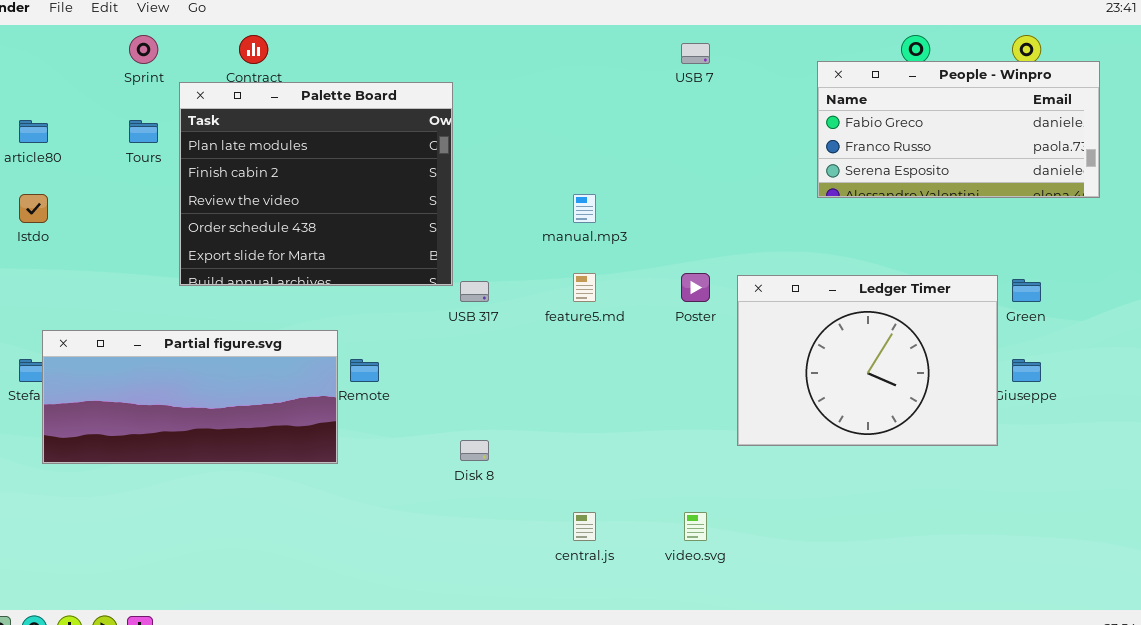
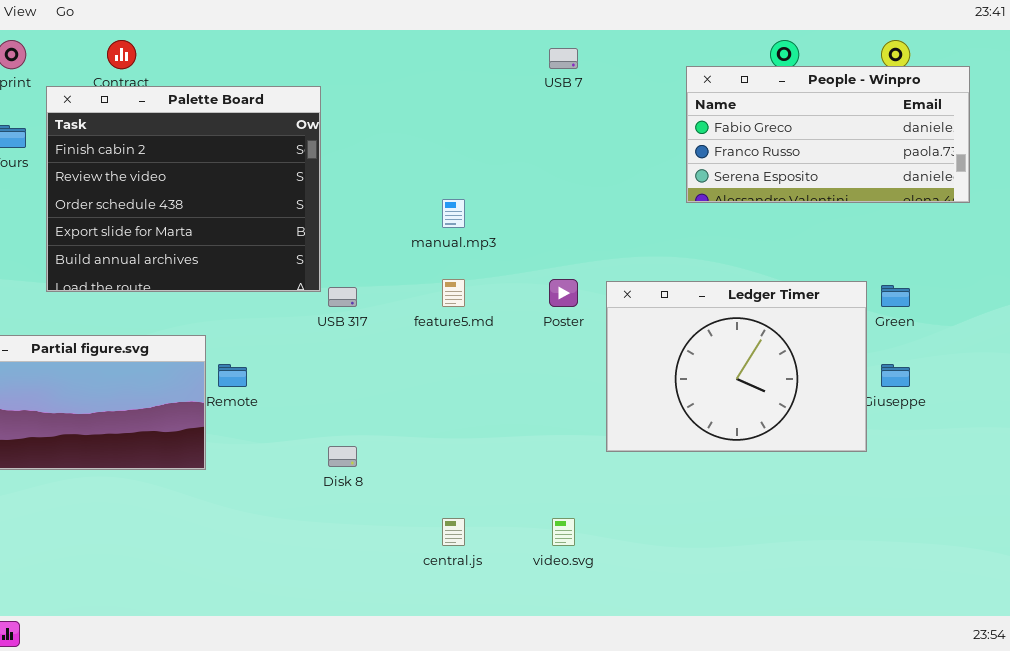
Palette Board: [179,82,453,286] -> [46,86,321,292], scrolled down 1 row

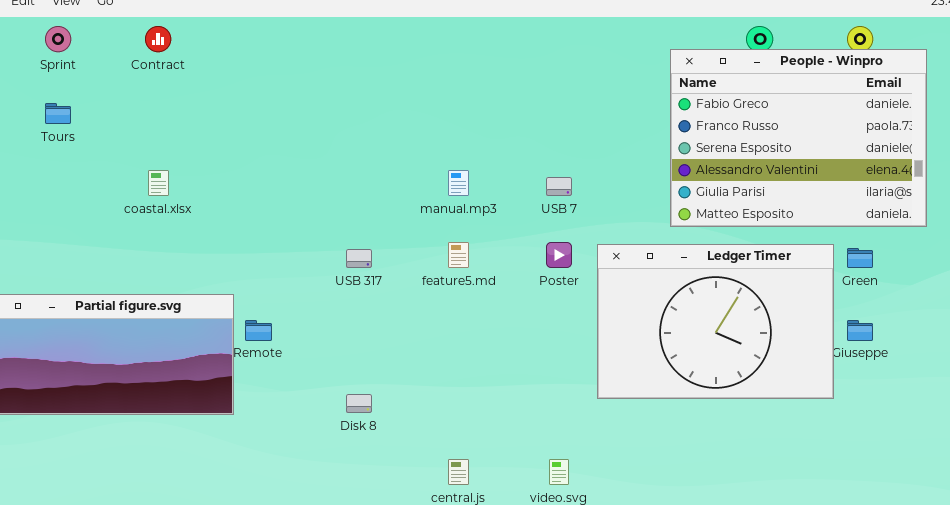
USB 7: [549,48,578,69] -> [546,177,572,196], moved
People - Winpro: [686,66,970,203] -> [670,49,927,227], resized
Palette Board: [46,86,321,292] -> none, closed

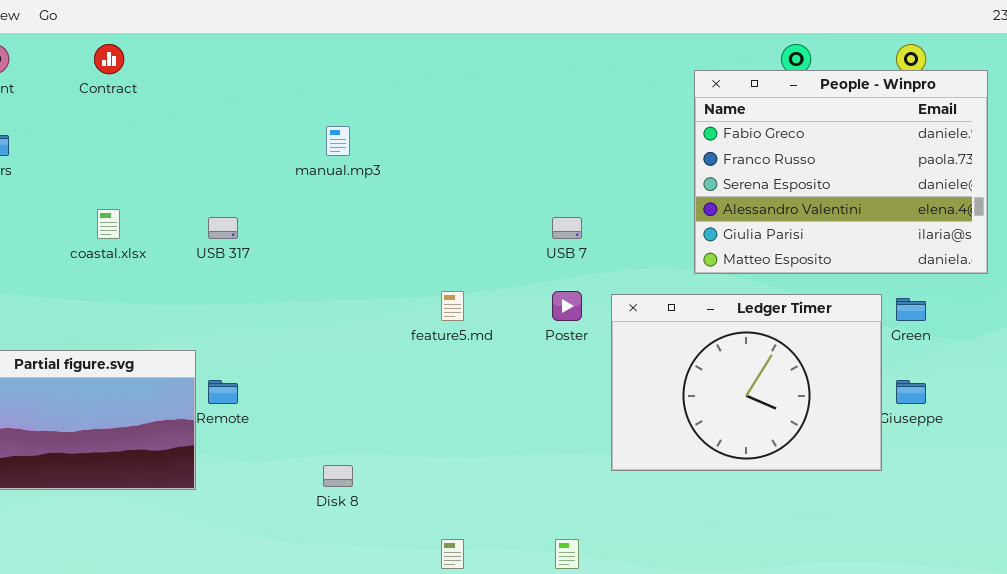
manual.mp3: [448,170,469,196] -> [326,126,350,156], moved
USB 317: [346,249,372,268] -> [208,217,238,239], moved

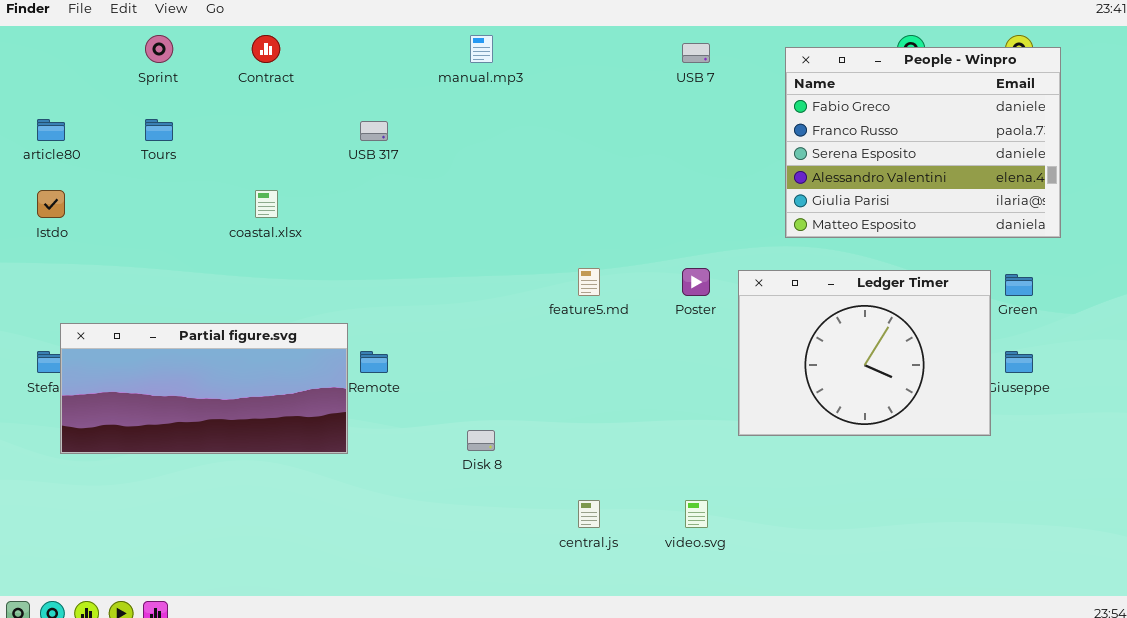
People - Winpro: [694,70,988,274] -> [785,47,1061,238], moved
manual.mp3: [326,126,350,156] -> [470,35,493,63], moved
USB 317: [208,217,238,239] -> [360,121,388,141], moved
USB 7: [552,217,582,239] -> [682,43,710,63], moved

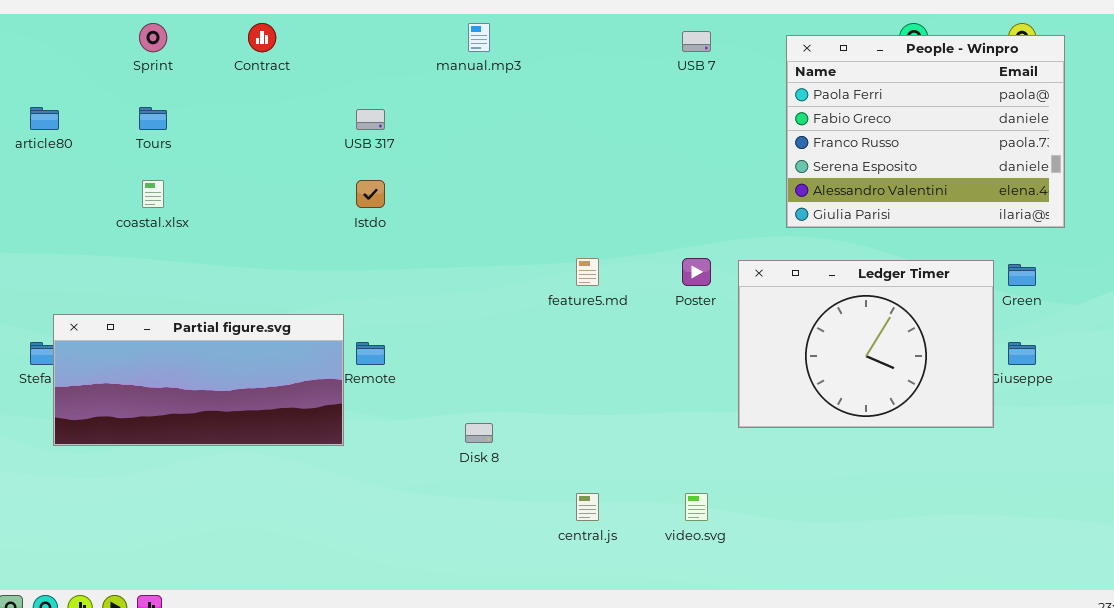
People - Winpro: [785,47,1061,238] -> [786,35,1065,228], scrolled up 1 row
Istdo: [37,190,65,218] -> [356,180,385,208], moved
coastal.xlsx: [255,190,278,218] -> [142,180,164,208], moved

